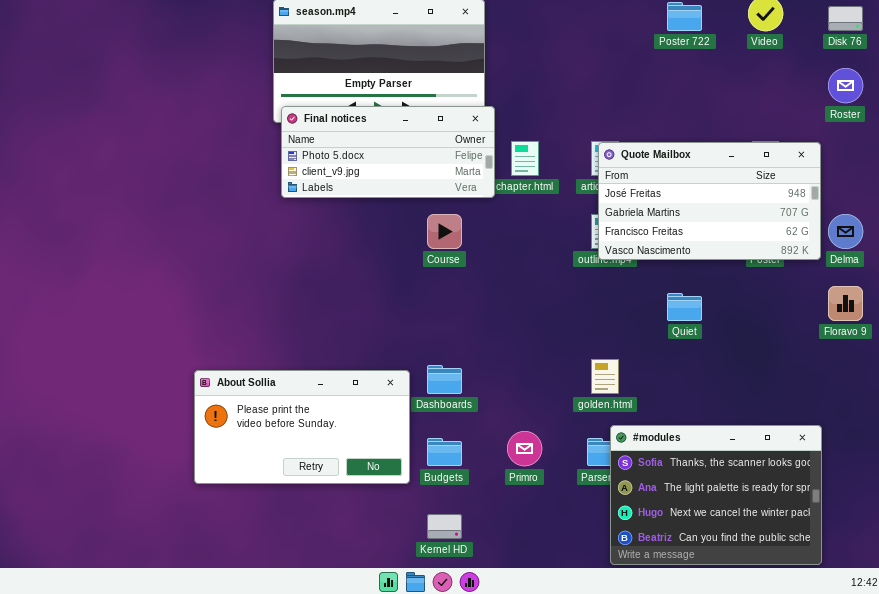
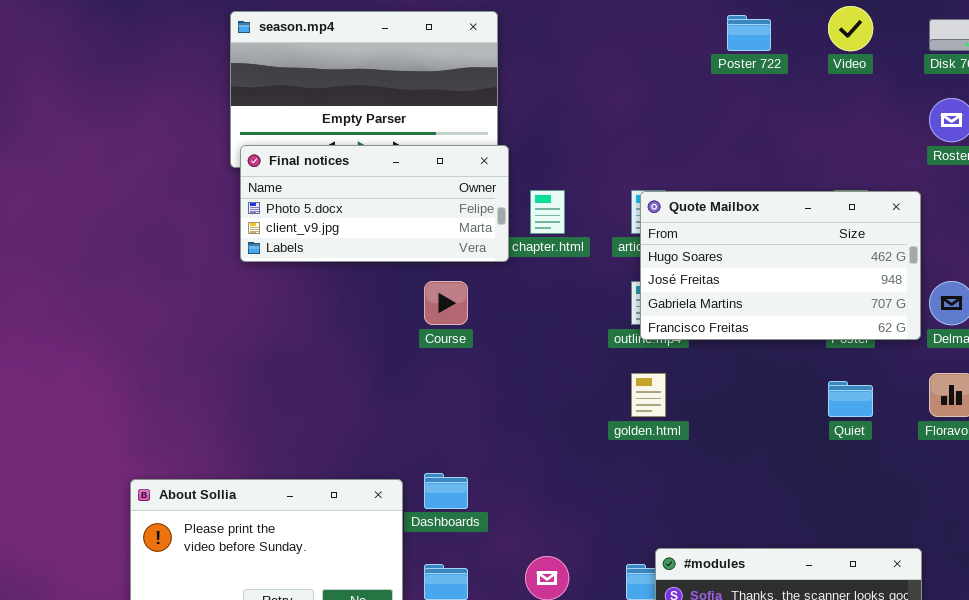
Quote Mailbox: [598,142,821,260] -> [640,191,921,340], scrolled up 1 row
Quiet: [667,293,702,321] -> [828,381,873,417], moved
golden.html: [591,359,619,394] -> [631,373,666,417], moved

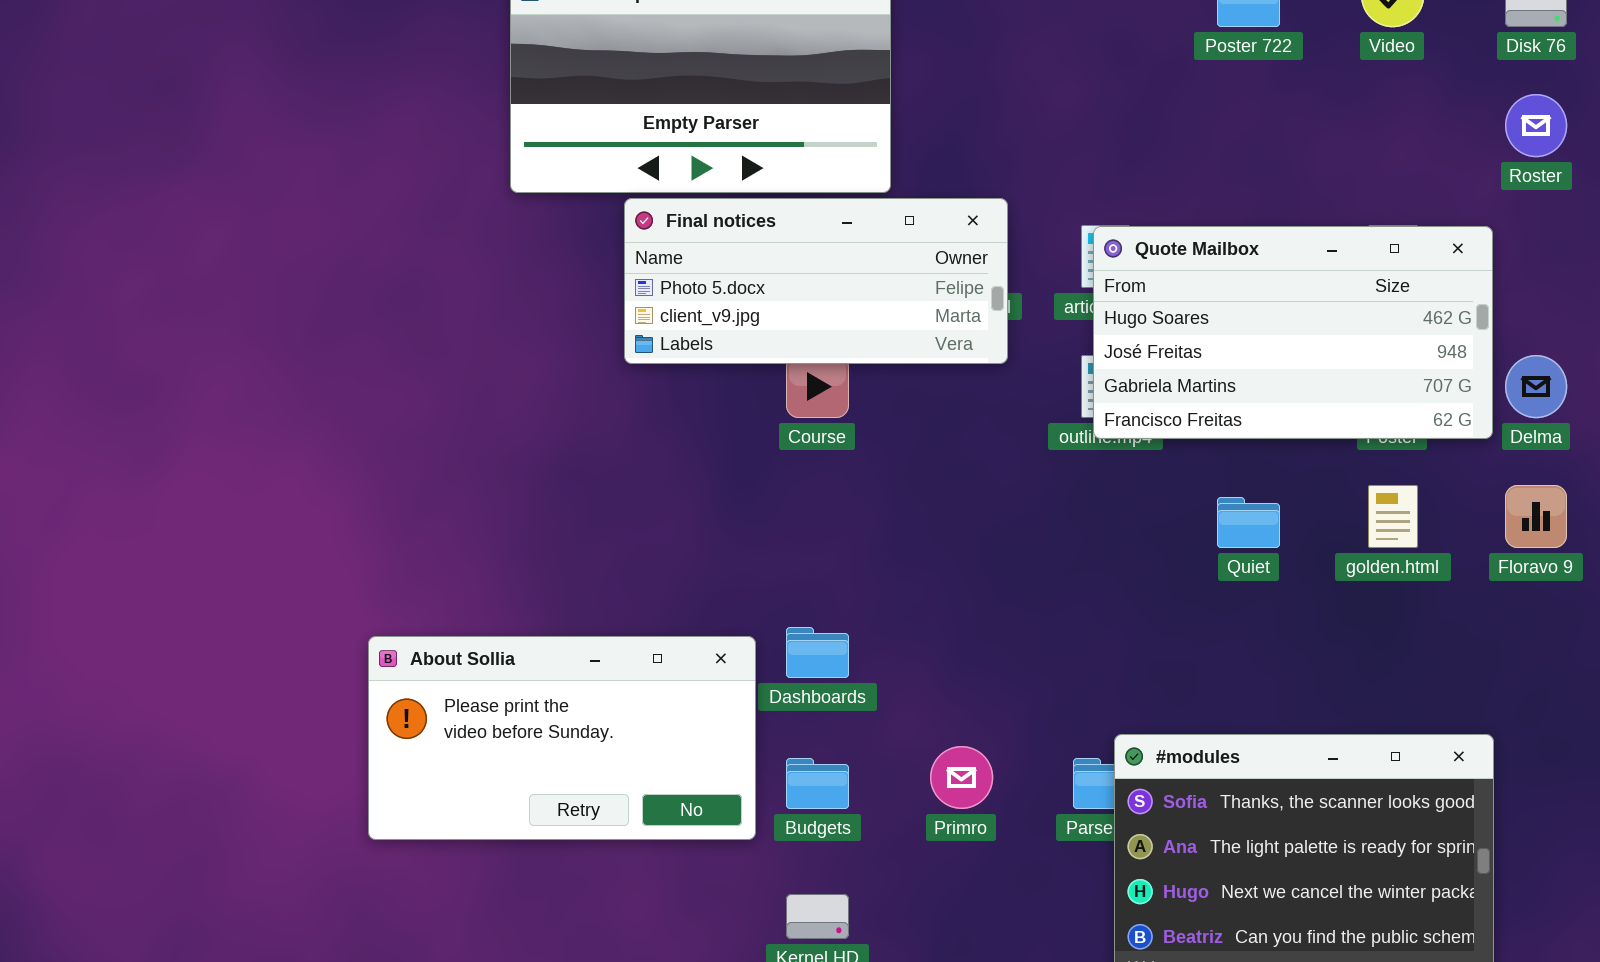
Final notices: [240,145,509,262] -> [624,198,1008,364], moved
golden.html: [631,373,666,417] -> [1368,485,1418,548], moved
Quiet: [828,381,873,417] -> [1217,497,1280,548], moved

